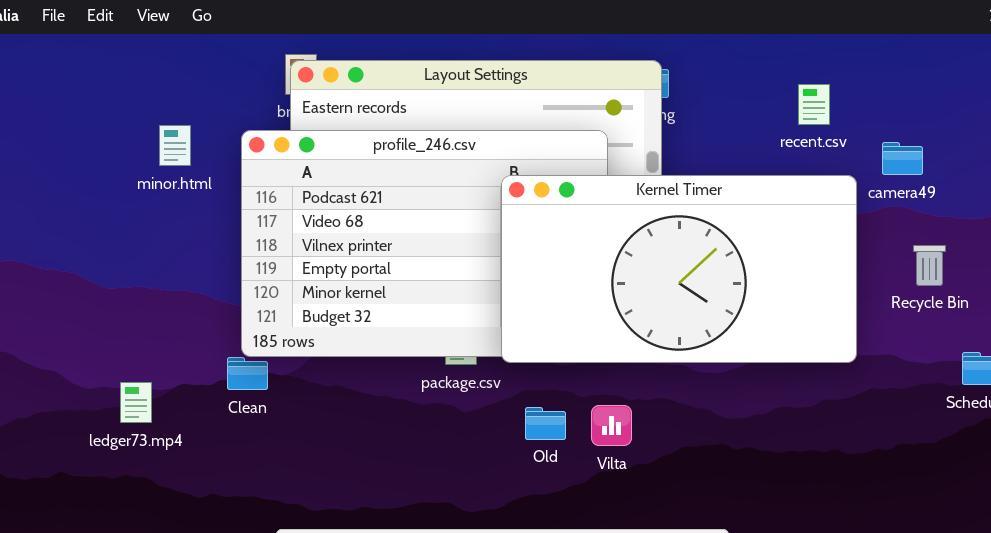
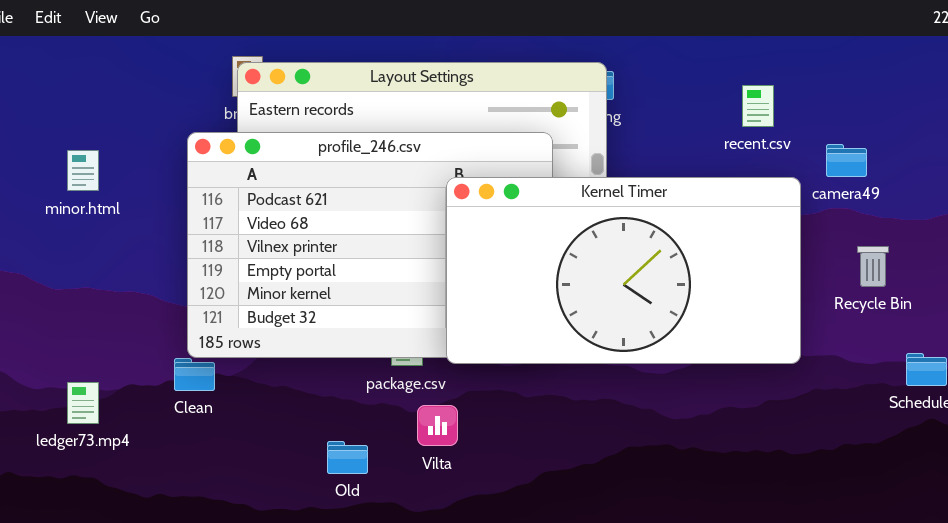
minor.html: [159,125,191,166] -> [67,150,99,191], moved
Vilta: [591,405,632,446] -> [417,405,458,446], moved
Old: [525,407,566,440] -> [327,441,368,474], moved

